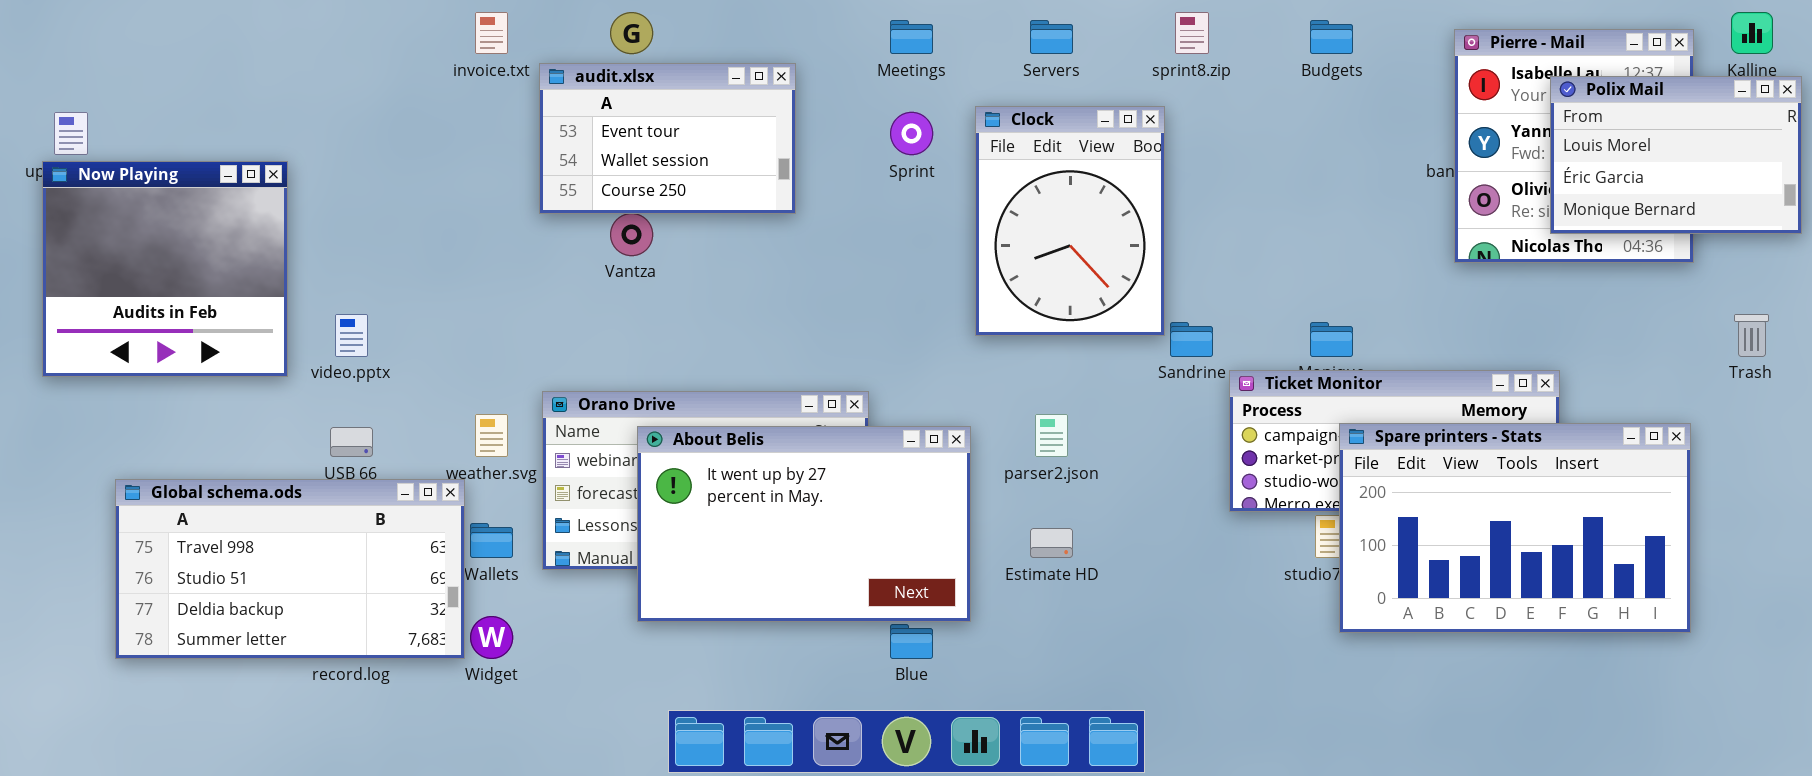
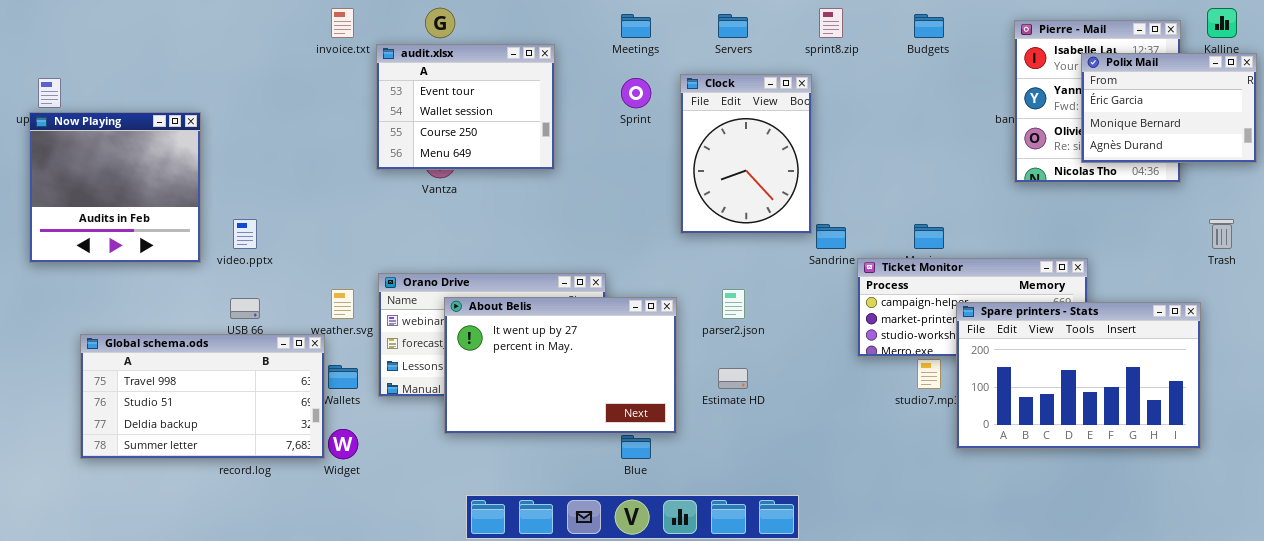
audit.xlsx: [539,63,796,214] -> [376,44,555,170], resized
Polix Mail: [1550,76,1802,234] -> [1081,53,1257,163], scrolled down 1 row
Spare printers - Stats: [1339,423,1691,633] -> [956,302,1201,449], moved

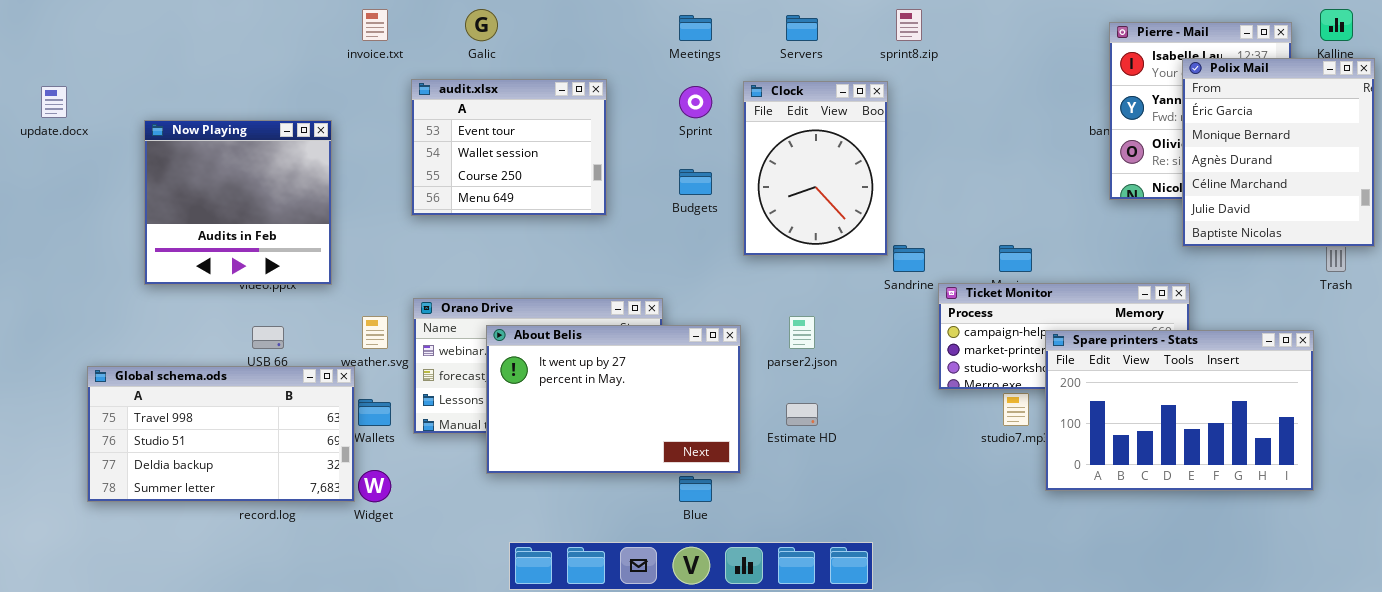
Budgets: [914,14,944,38] -> [679,169,712,195], moved
audit.xlsx: [376,44,555,170] -> [411,79,607,216], moved
Polix Mail: [1081,53,1257,163] -> [1182,58,1375,247], resized
Now Playing: [29,112,201,263] -> [144,120,332,285], moved

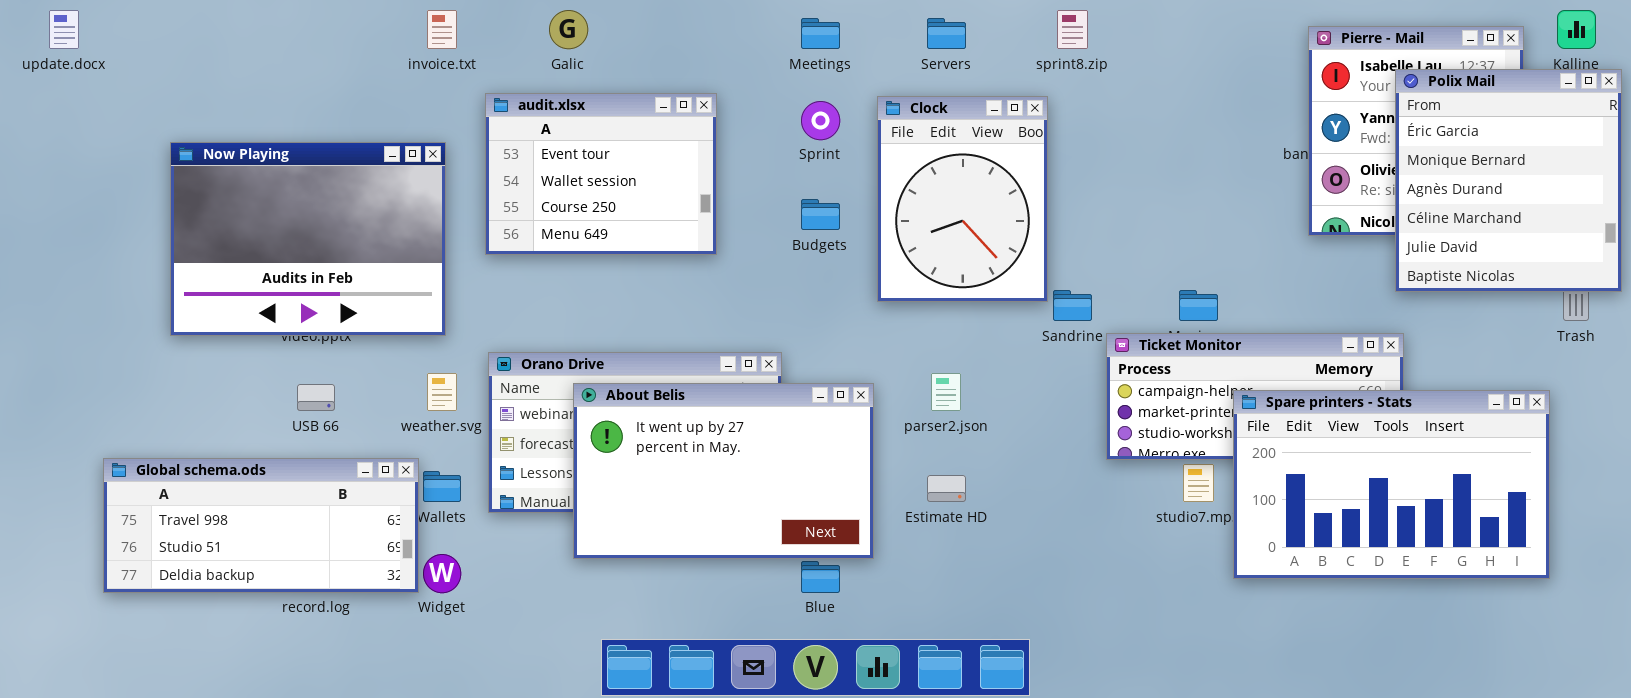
update.docx: [41,86,67,118] -> [49,10,79,49], moved
Now Playing: [144,120,332,285] -> [170,142,446,336], resized
Global schema.ods: [87,366,355,502] -> [103,458,419,593], resized

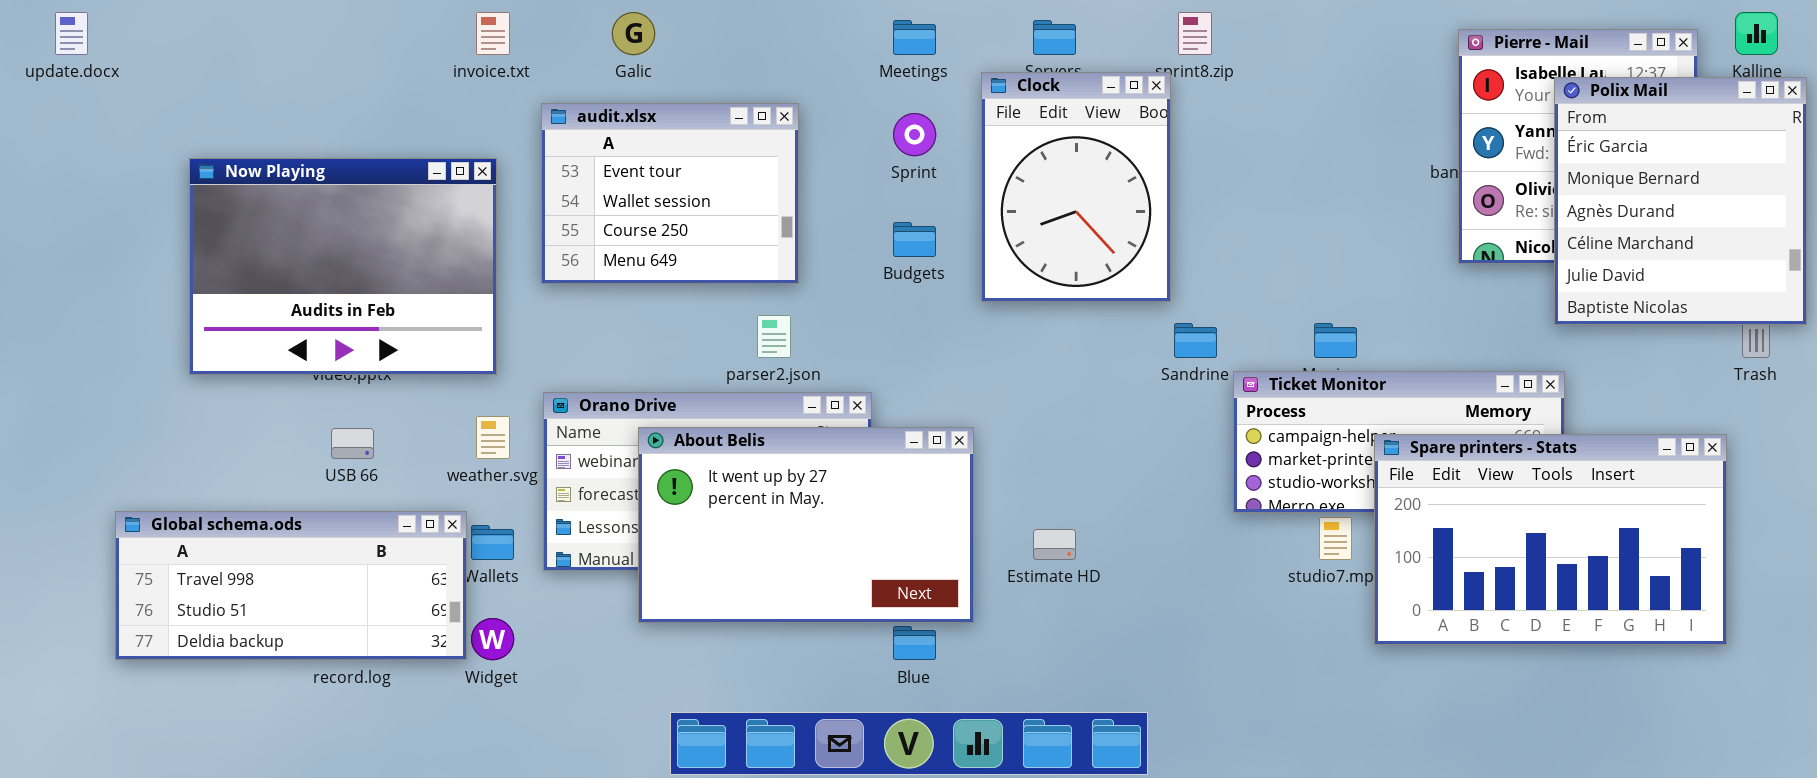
Clock: [877,96,1048,302] -> [981,72,1171,302], moved
parser2.json: [931,373,961,411] -> [757,315,791,358], moved

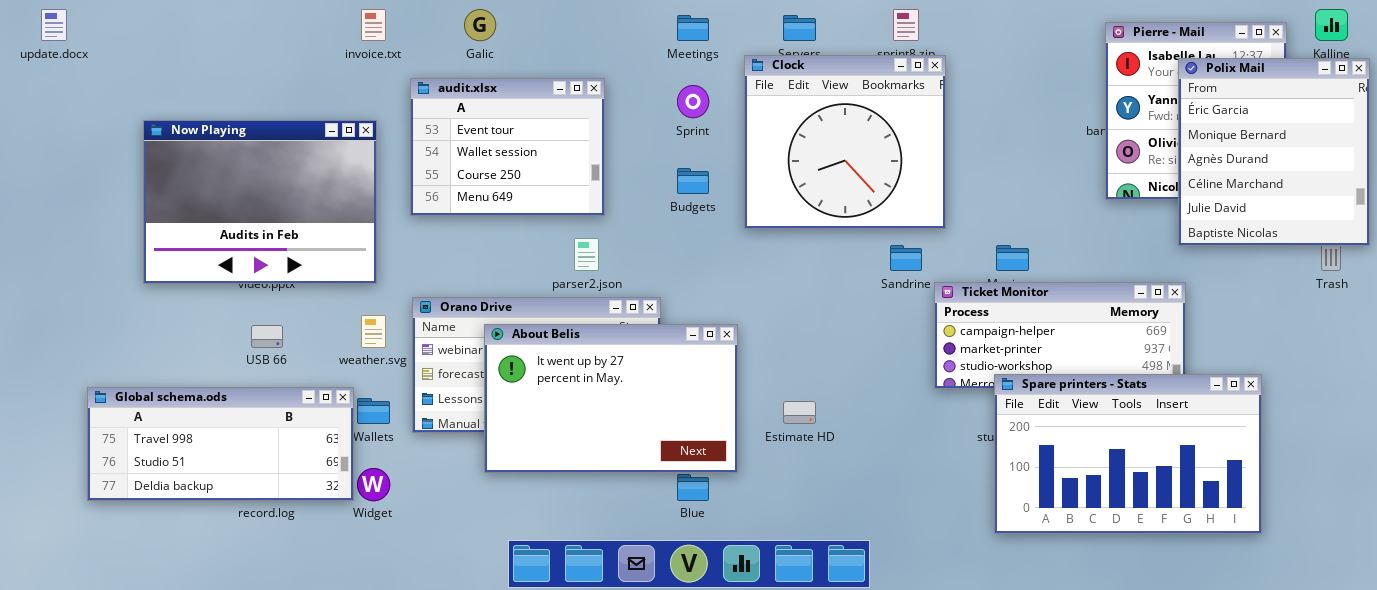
Clock: [981,72,1171,302] -> [744,55,946,229], resized
Spare printers - Stats: [1374,434,1727,645] -> [994,374,1262,534], moved

